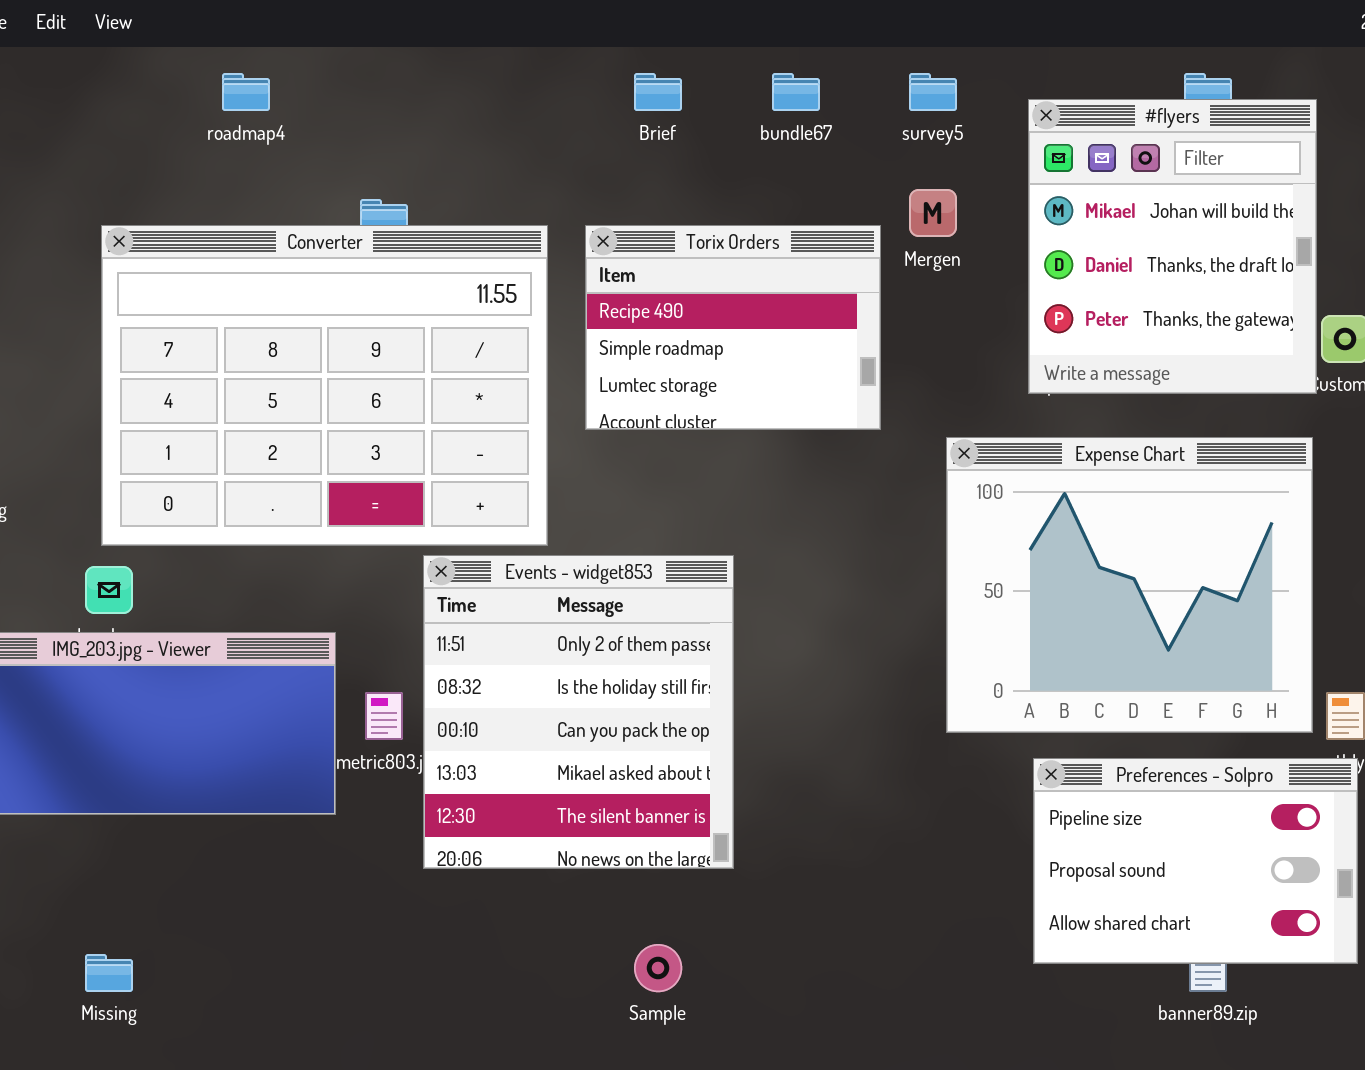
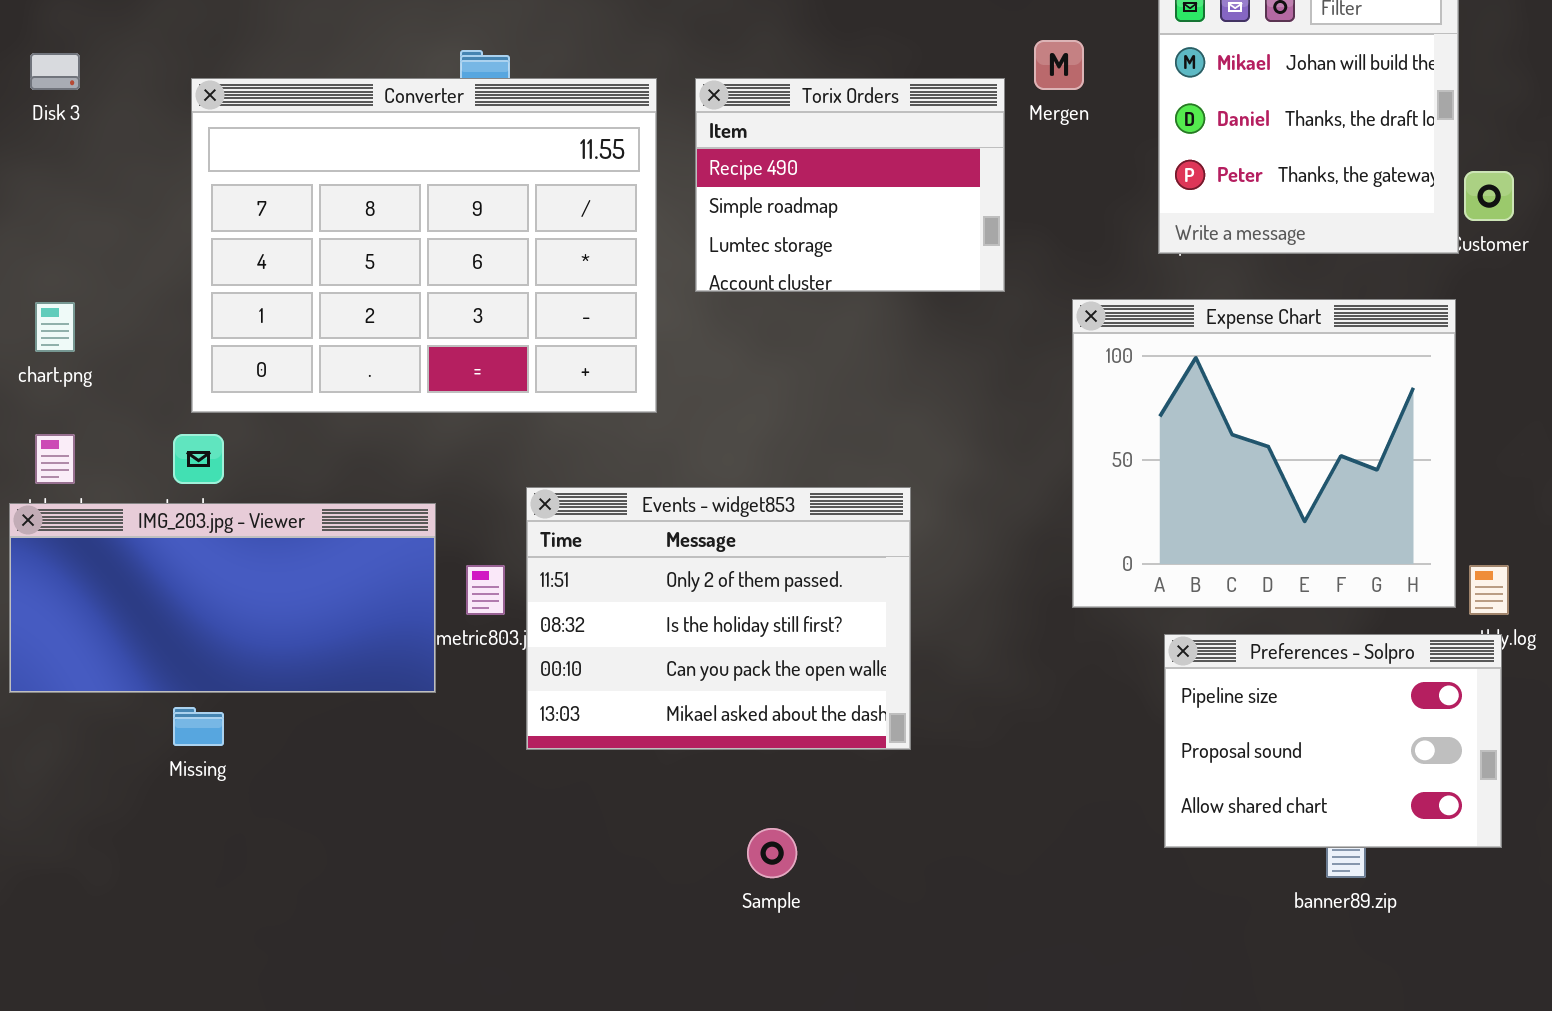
Events - widget853: [423,555,734,869] -> [526,487,911,750], resized
Missing: [85,954,133,992] -> [173,707,224,746], moved

